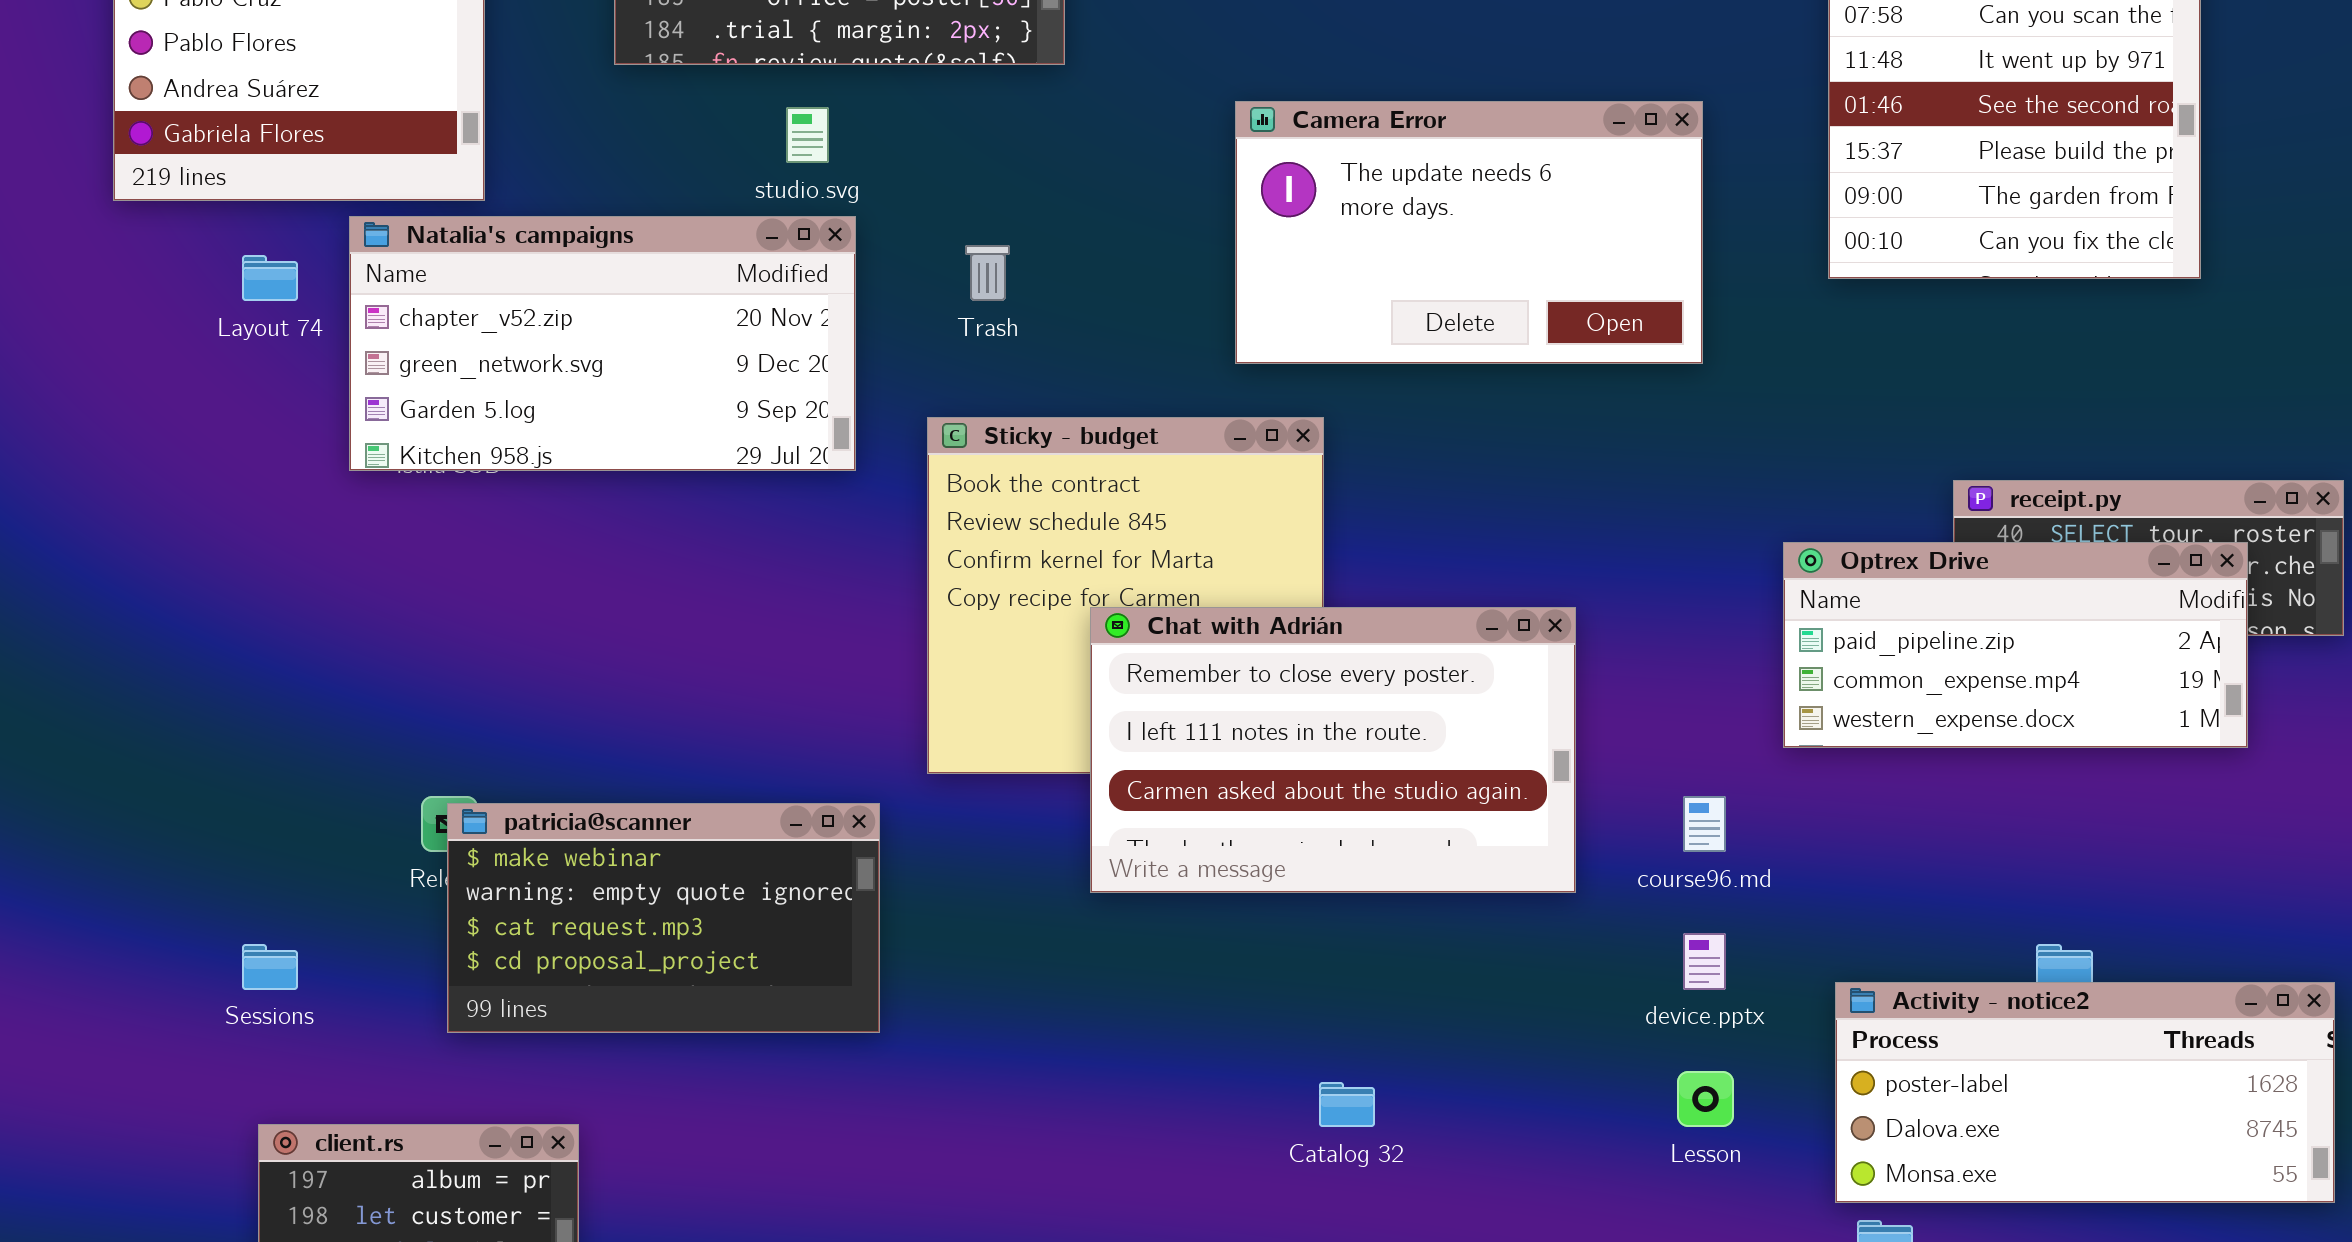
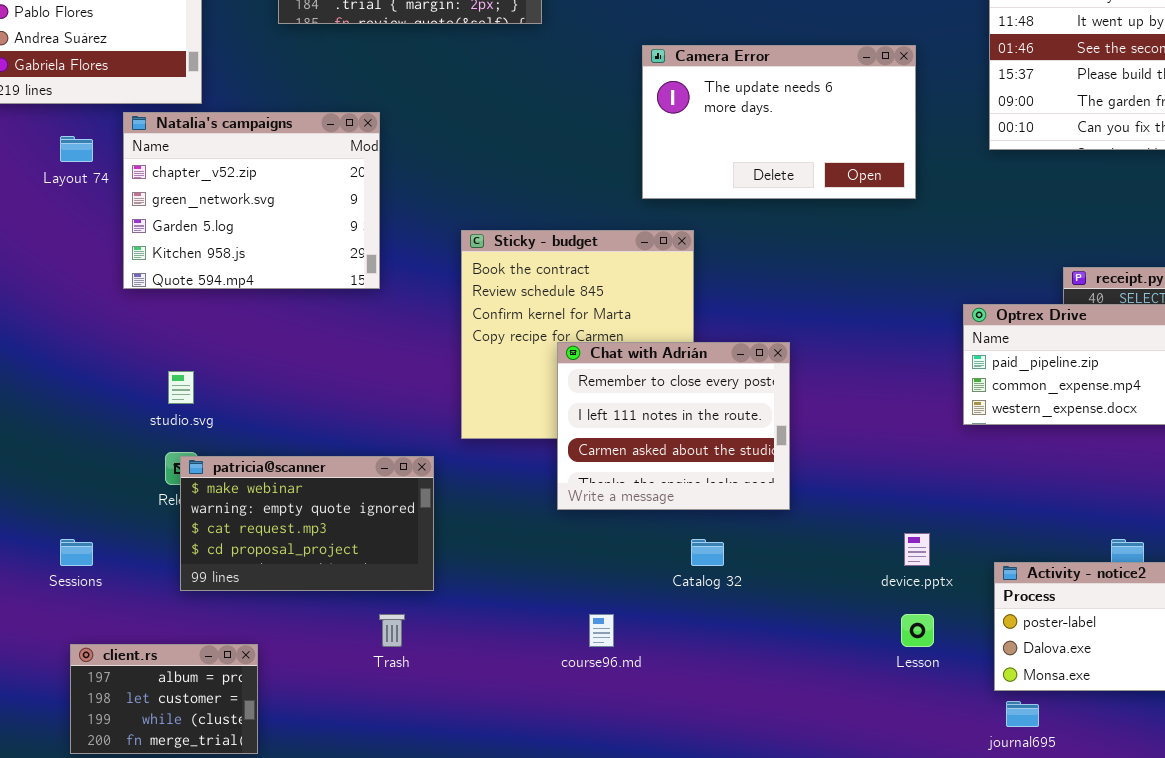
studio.svg: [786,107,829,163] -> [168,371,194,404], moved
Natalia's campaigns: [349,216,856,471] -> [123,112,380,289], resized
Trash: [965,245,1010,301] -> [379,614,405,647], moved
Chat with Adrián: [1090,607,1576,893] -> [557,342,790,510], resized
course96.md: [1683,796,1726,852] -> [589,614,614,647], moved
Catalog 32: [1319,1082,1375,1127] -> [691,539,724,566], moved

